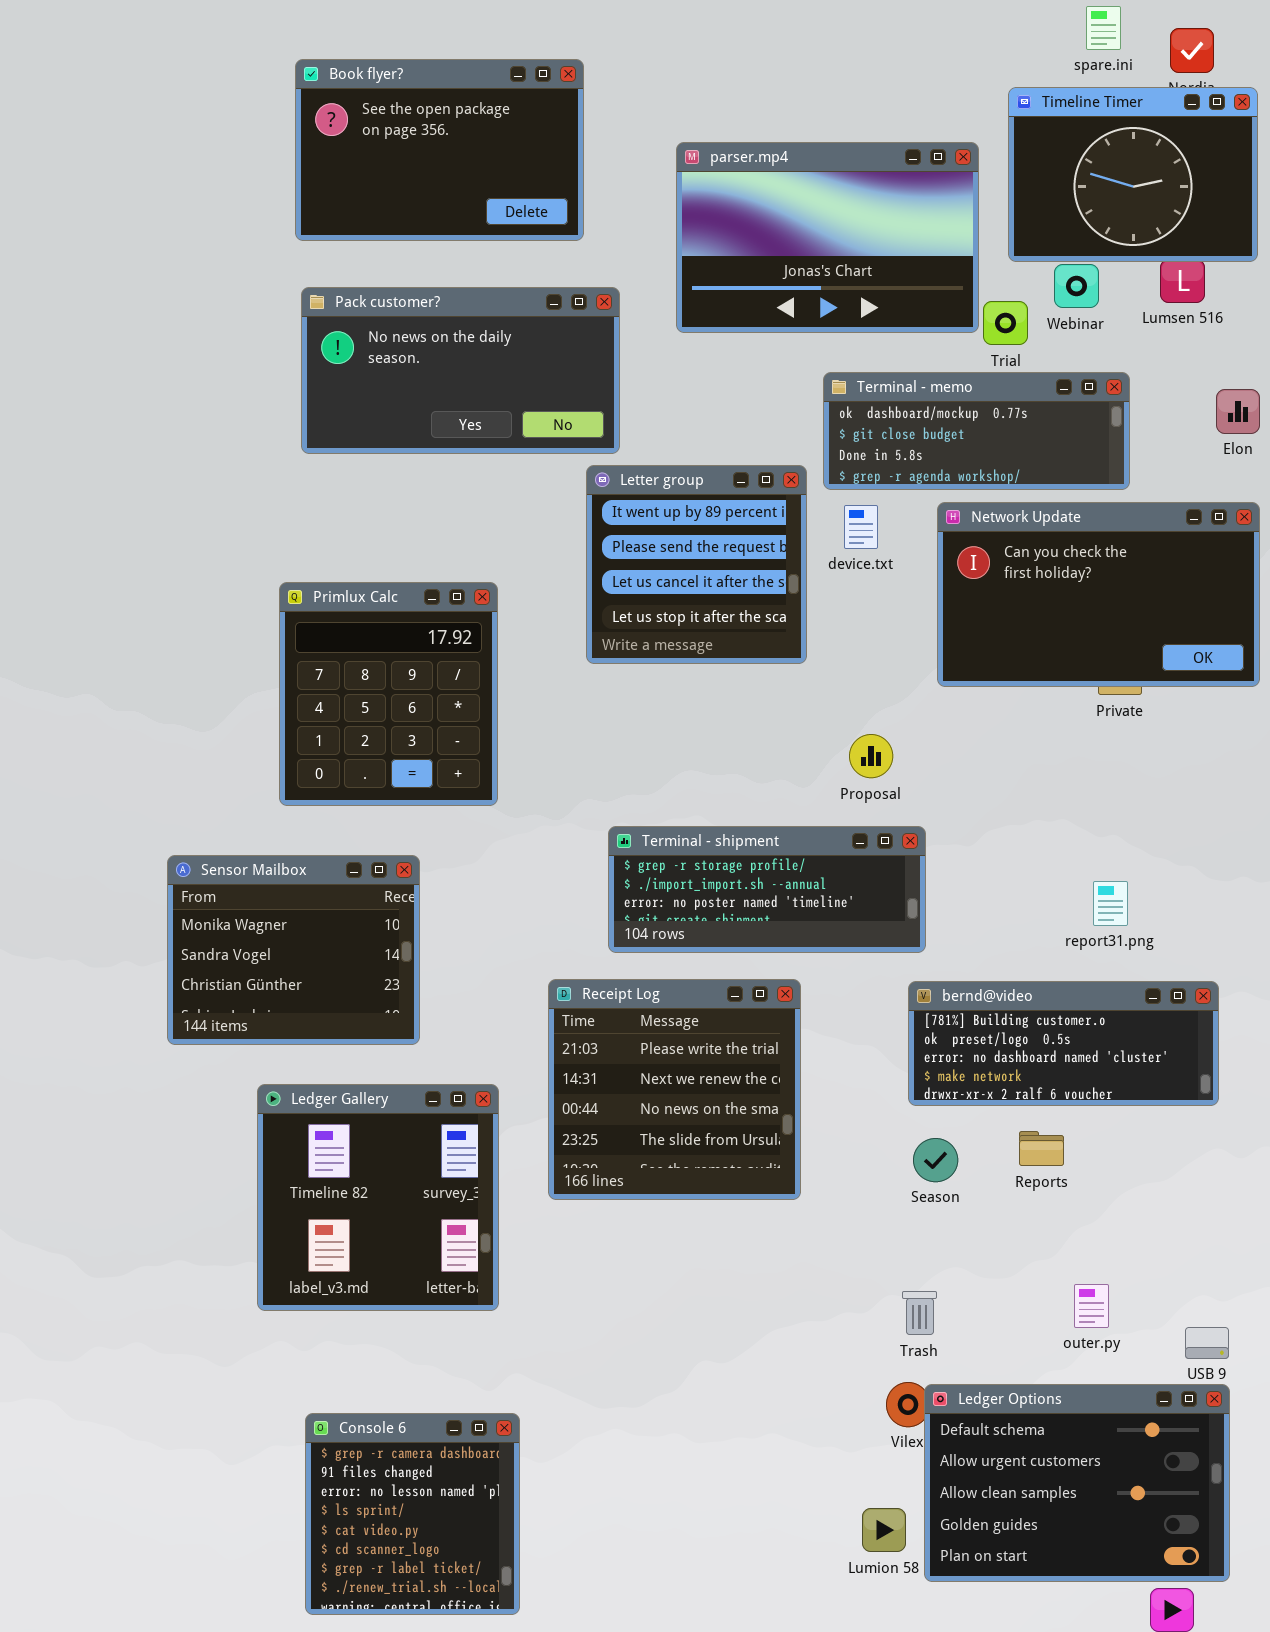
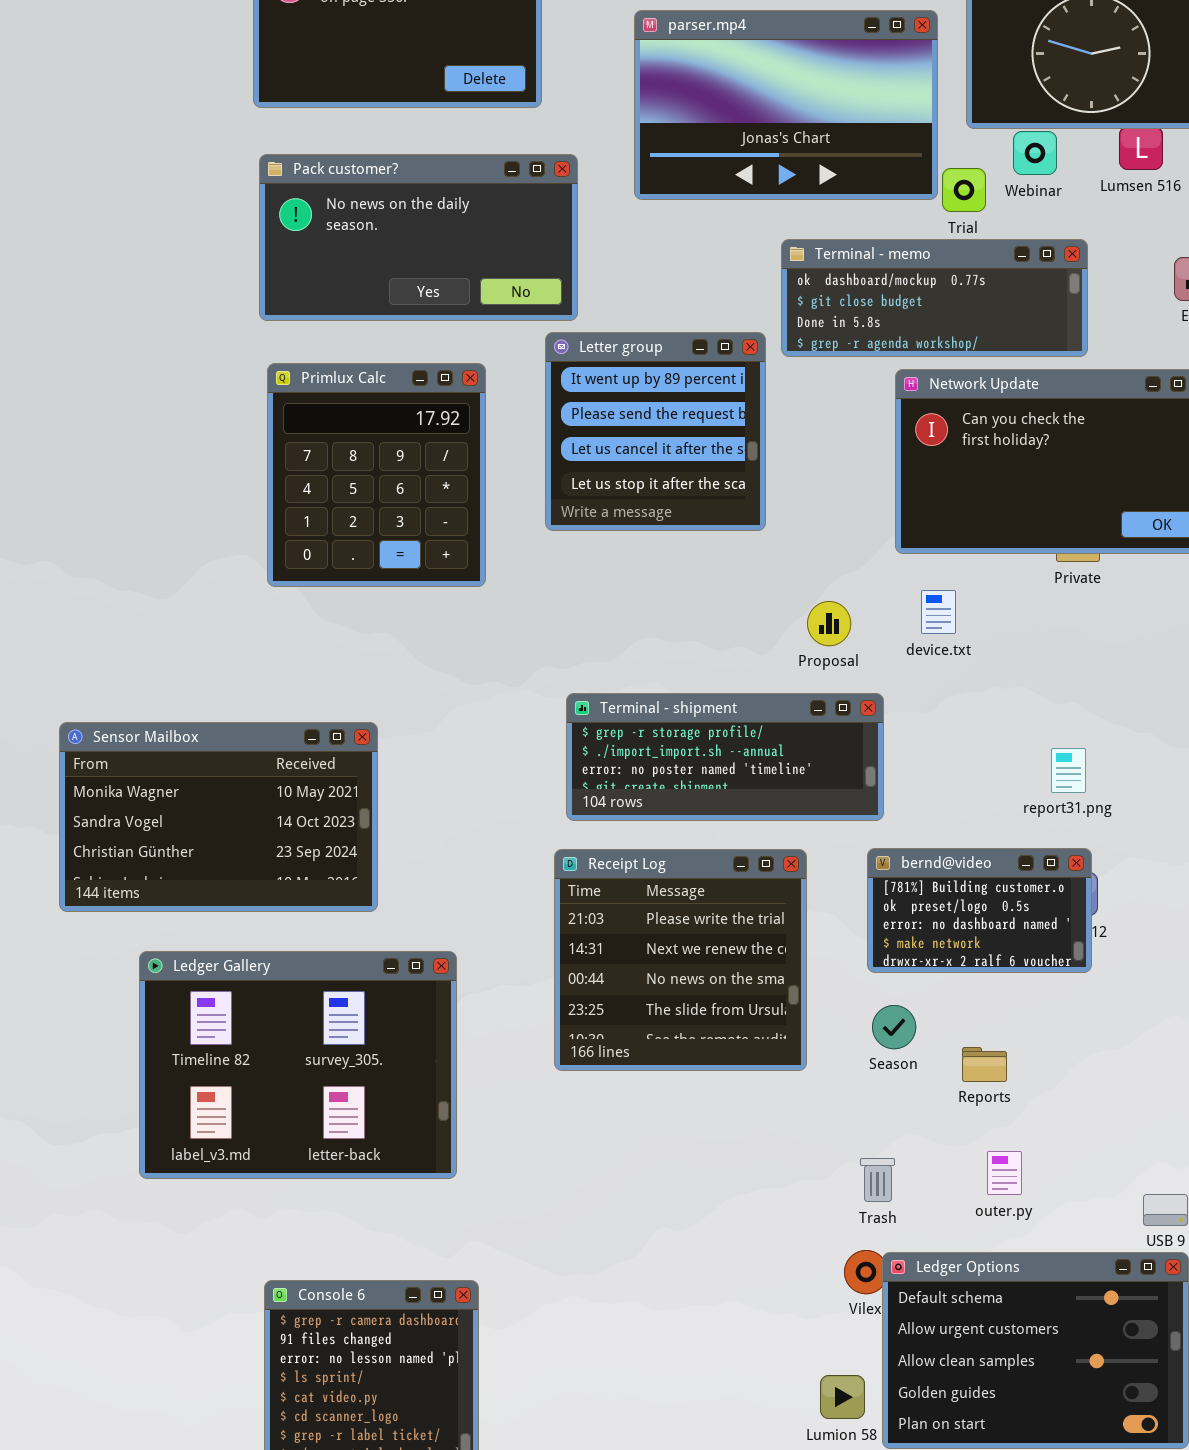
device.txt: [844,505,878,549] -> [921,590,956,634], moved
Primlux Calc: [279,582,498,806] -> [267,363,486,587], moved
Sensor Mailbox: [167,855,420,1045] -> [59,722,378,912], resized
Receipt Log: [548,979,801,1200] -> [554,849,807,1071], moved
bernd@video: [908,981,1219,1106] -> [867,848,1092,973], resized
Ledger Gallery: [257,1084,499,1311] -> [139,951,457,1179], resized
Reports: [1019,1131,1064,1166] -> [962,1047,1007,1082], moved
outer.py: [1074,1284,1109,1328] -> [987,1151,1022,1195], moved

